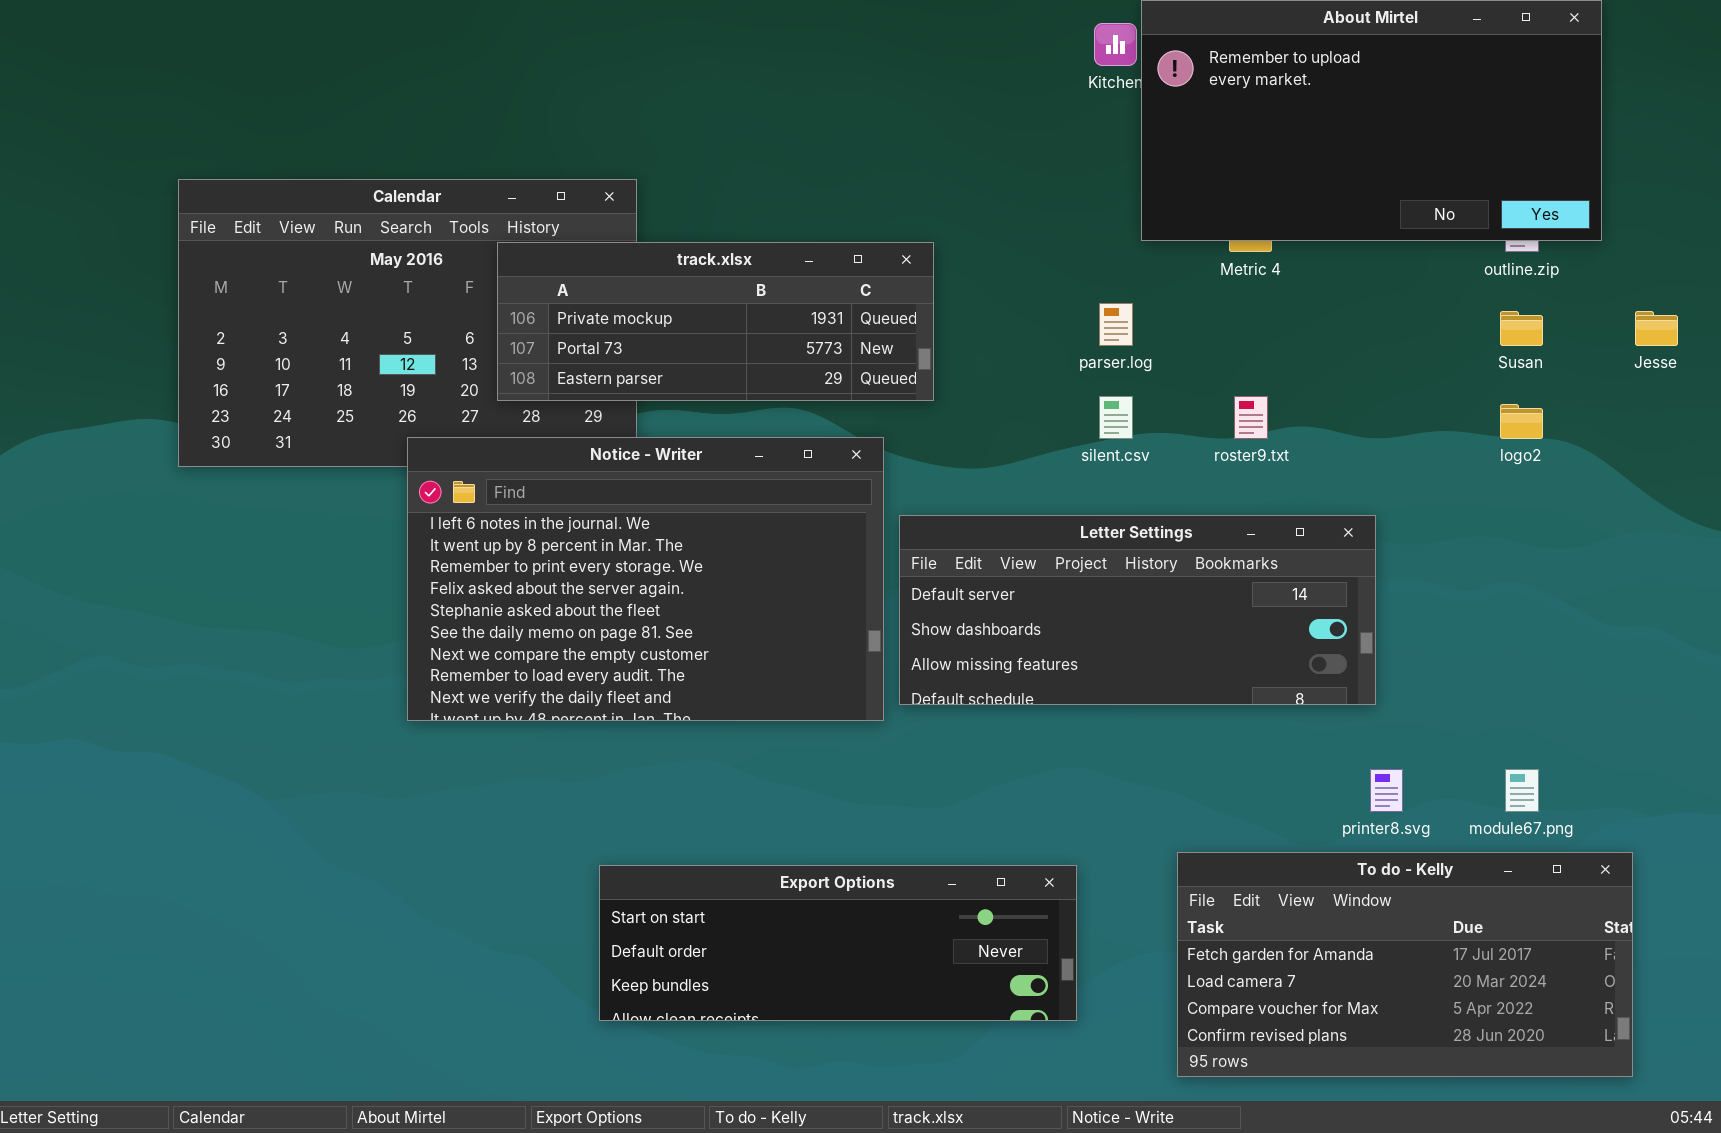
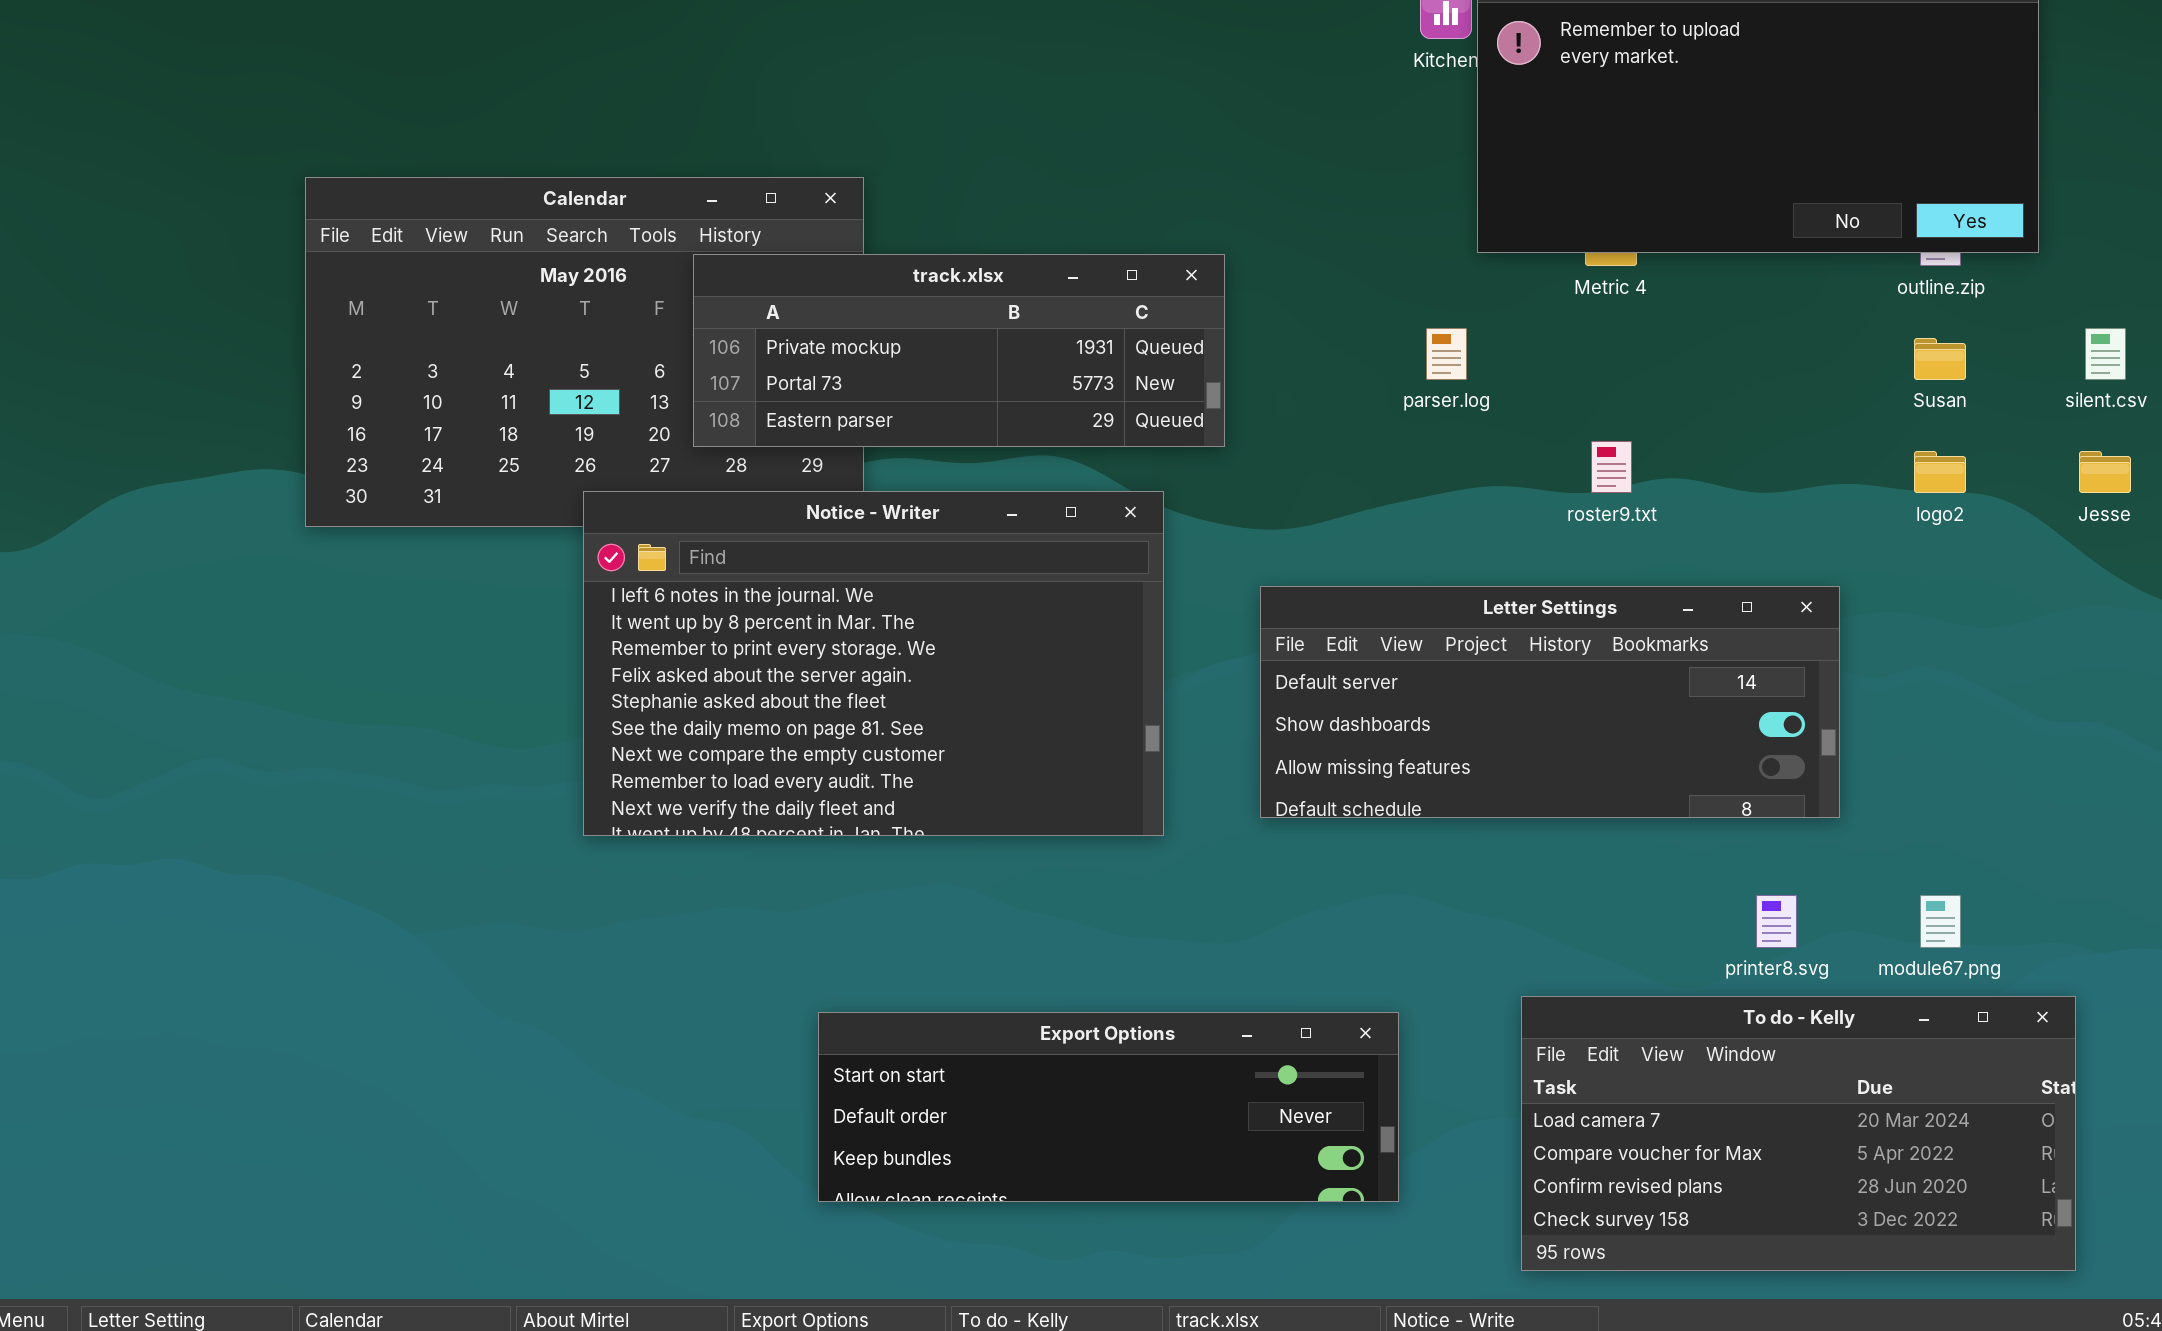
Jesse: [1635,311,1678,346] -> [2079,451,2131,493], moved
silent.csv: [1099,396,1133,439] -> [2085,328,2126,380], moved
Letter Settings: [899,515,1376,705] -> [1260,586,1840,818], moved
To do - Kelly: [1177,852,1633,1077] -> [1521,996,2076,1271], scrolled down 1 row

